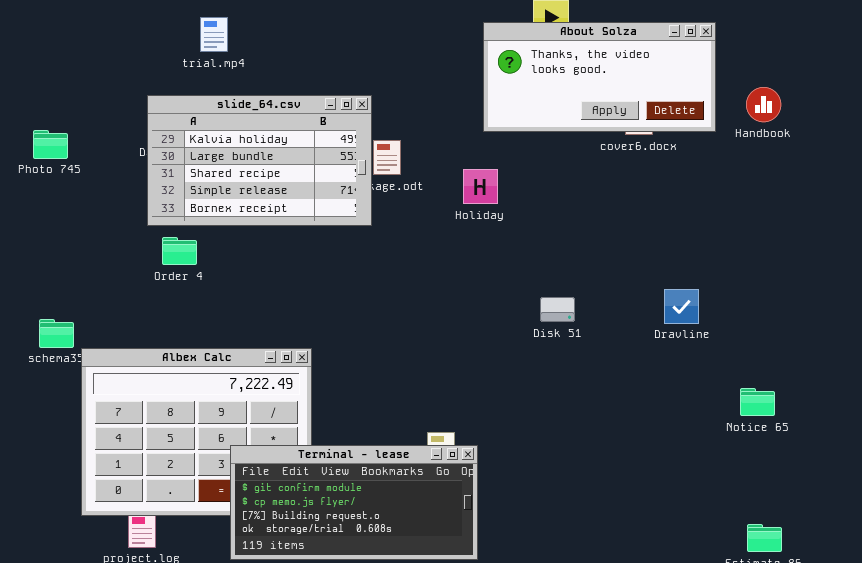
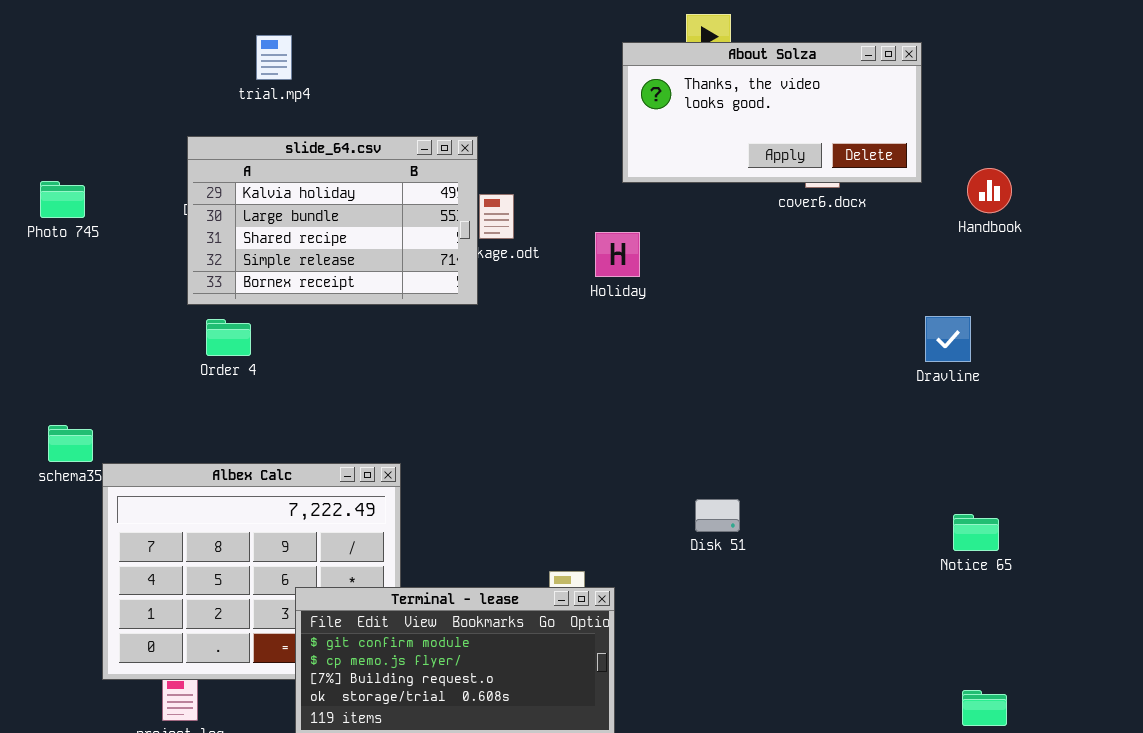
Handbook: [746,87,781,122] -> [967,168,1012,213], moved
Dravline: [664,289,699,324] -> [925,316,971,362], moved
Disk 51: [540,297,575,322] -> [695,499,740,532], moved

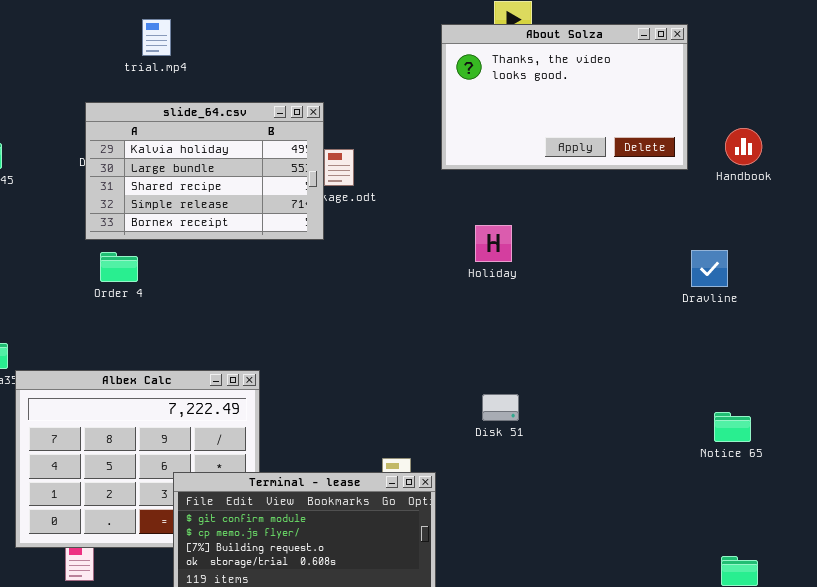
About Solza: [622,42,922,183] -> [441,24,688,170], resized
Holiday: [595,232,640,277] -> [475,225,512,262], moved
Disk 51: [695,499,740,532] -> [482,394,519,421], moved

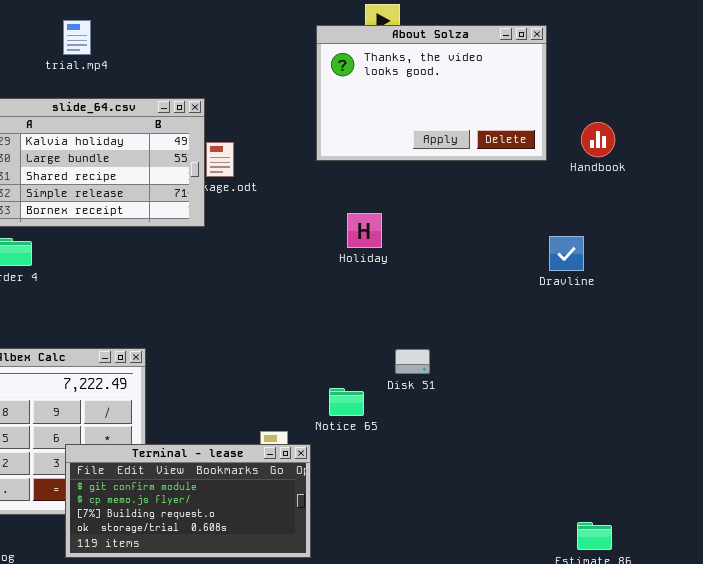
trial.mp4: [142,19,171,56] -> [63,20,91,55], moved
Disk 51: [482,394,519,421] -> [395,349,430,374], moved
Notice 65: [714,412,751,442] -> [329,388,364,416], moved

